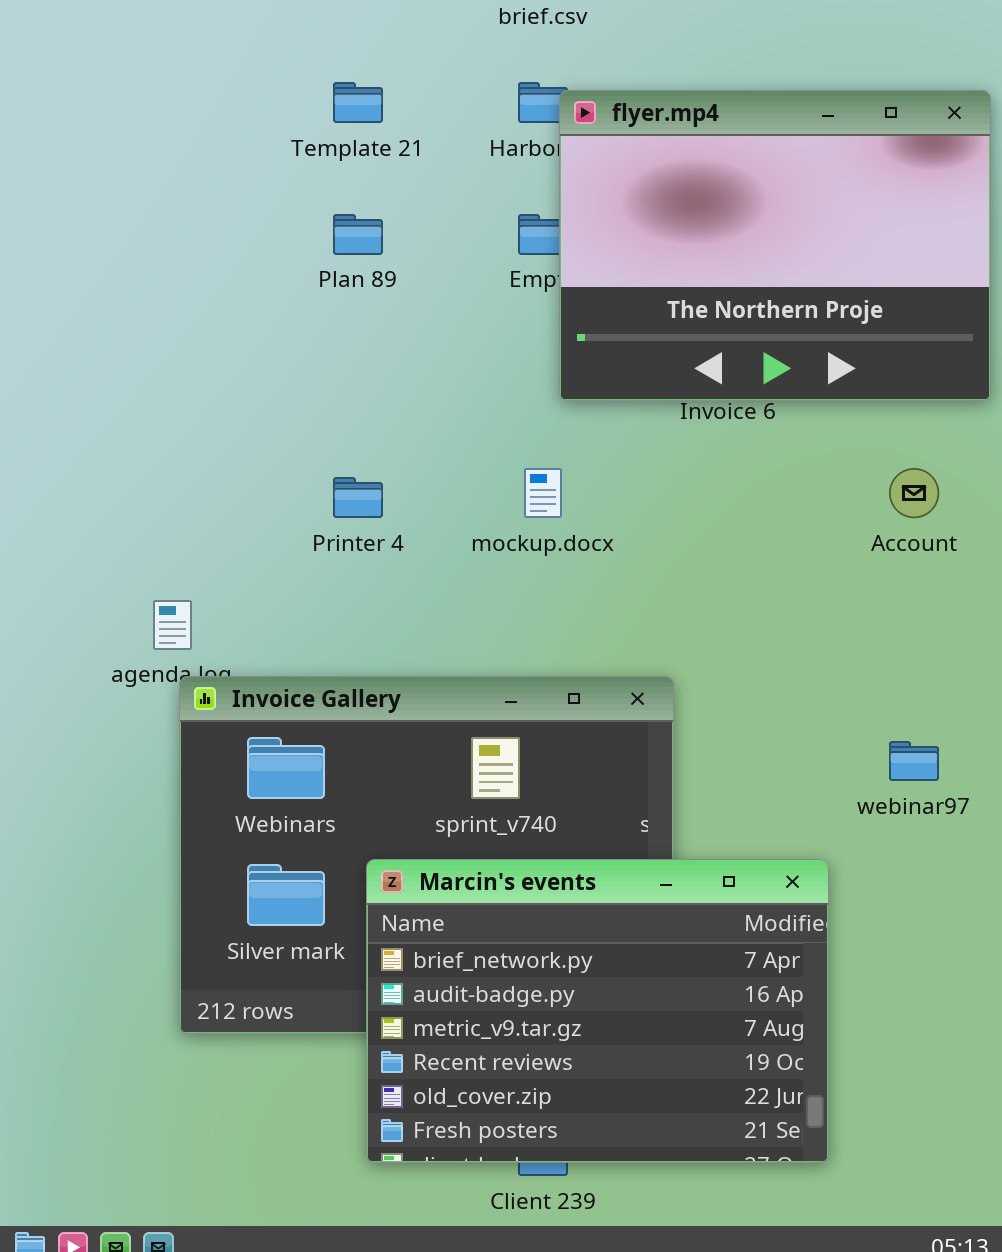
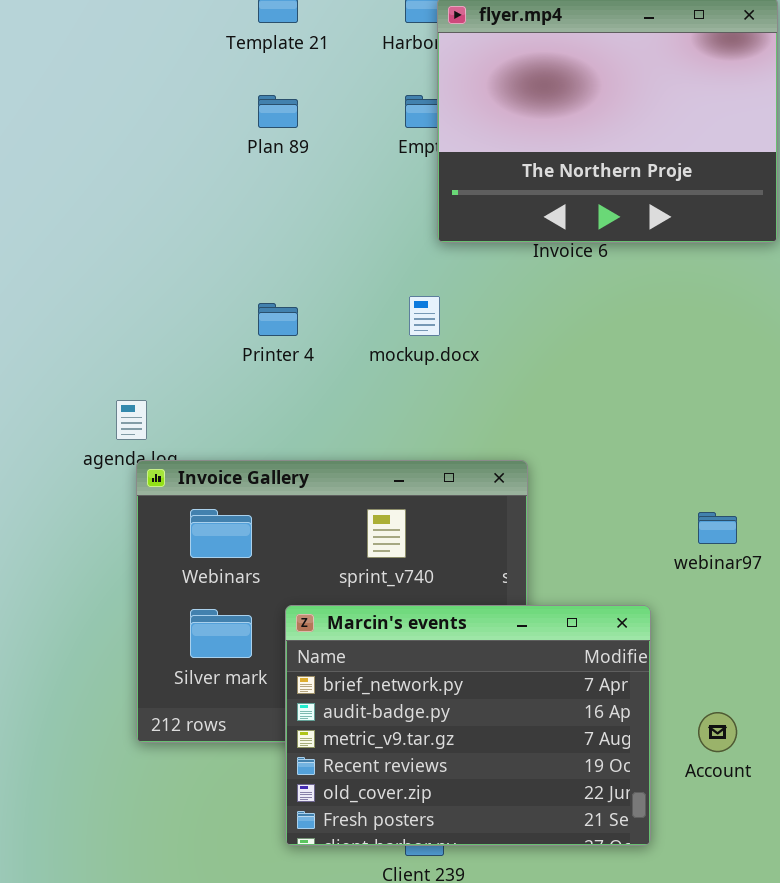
Account: [889,468,939,518] -> [698,712,737,752], moved

